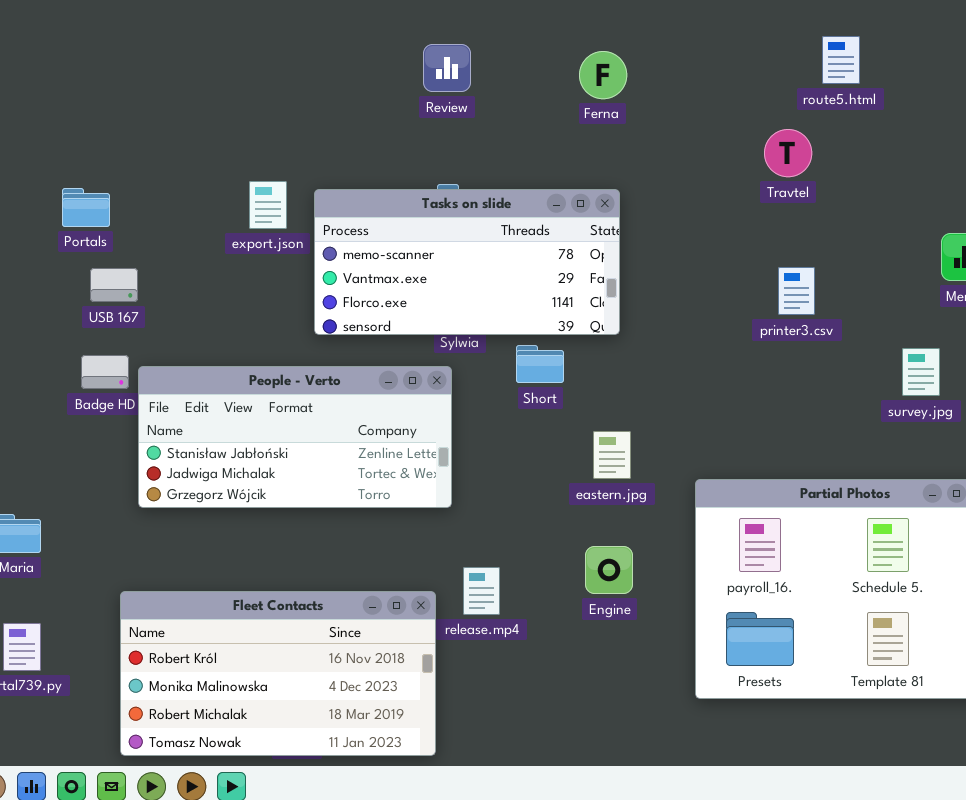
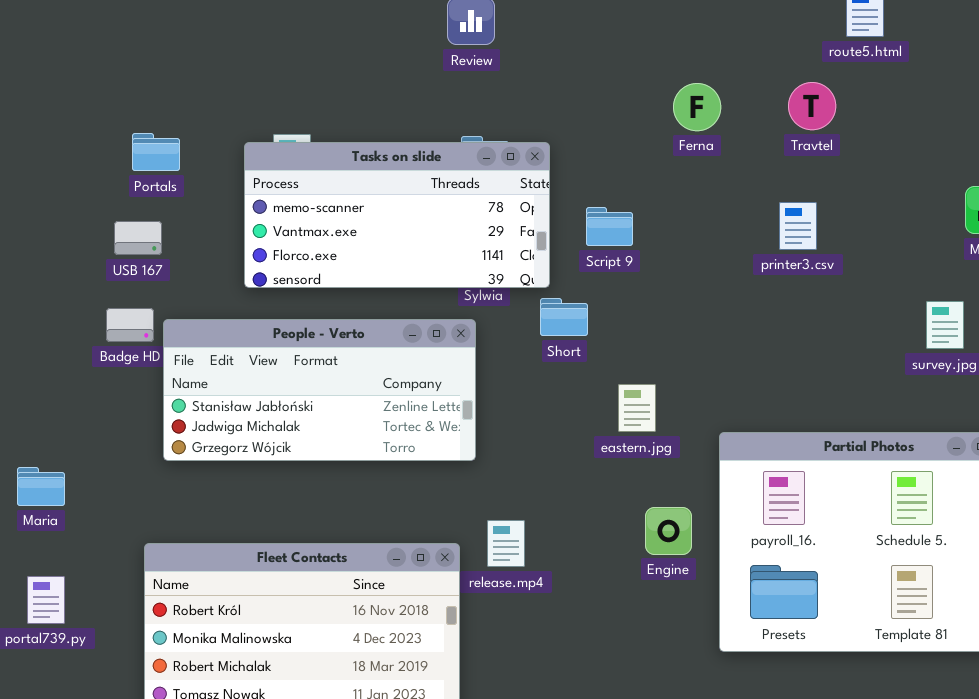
Ferna: [579,51,627,99] -> [673,83,721,131], moved
Portals: [62,188,110,227] -> [132,133,180,171], moved
Tasks on slide: [314,189,620,335] -> [244,142,550,288], moved
printer3.csv: [778,267,815,315] -> [779,202,817,250], moved
Engine: [585,546,633,594] -> [645,507,692,555], moved

